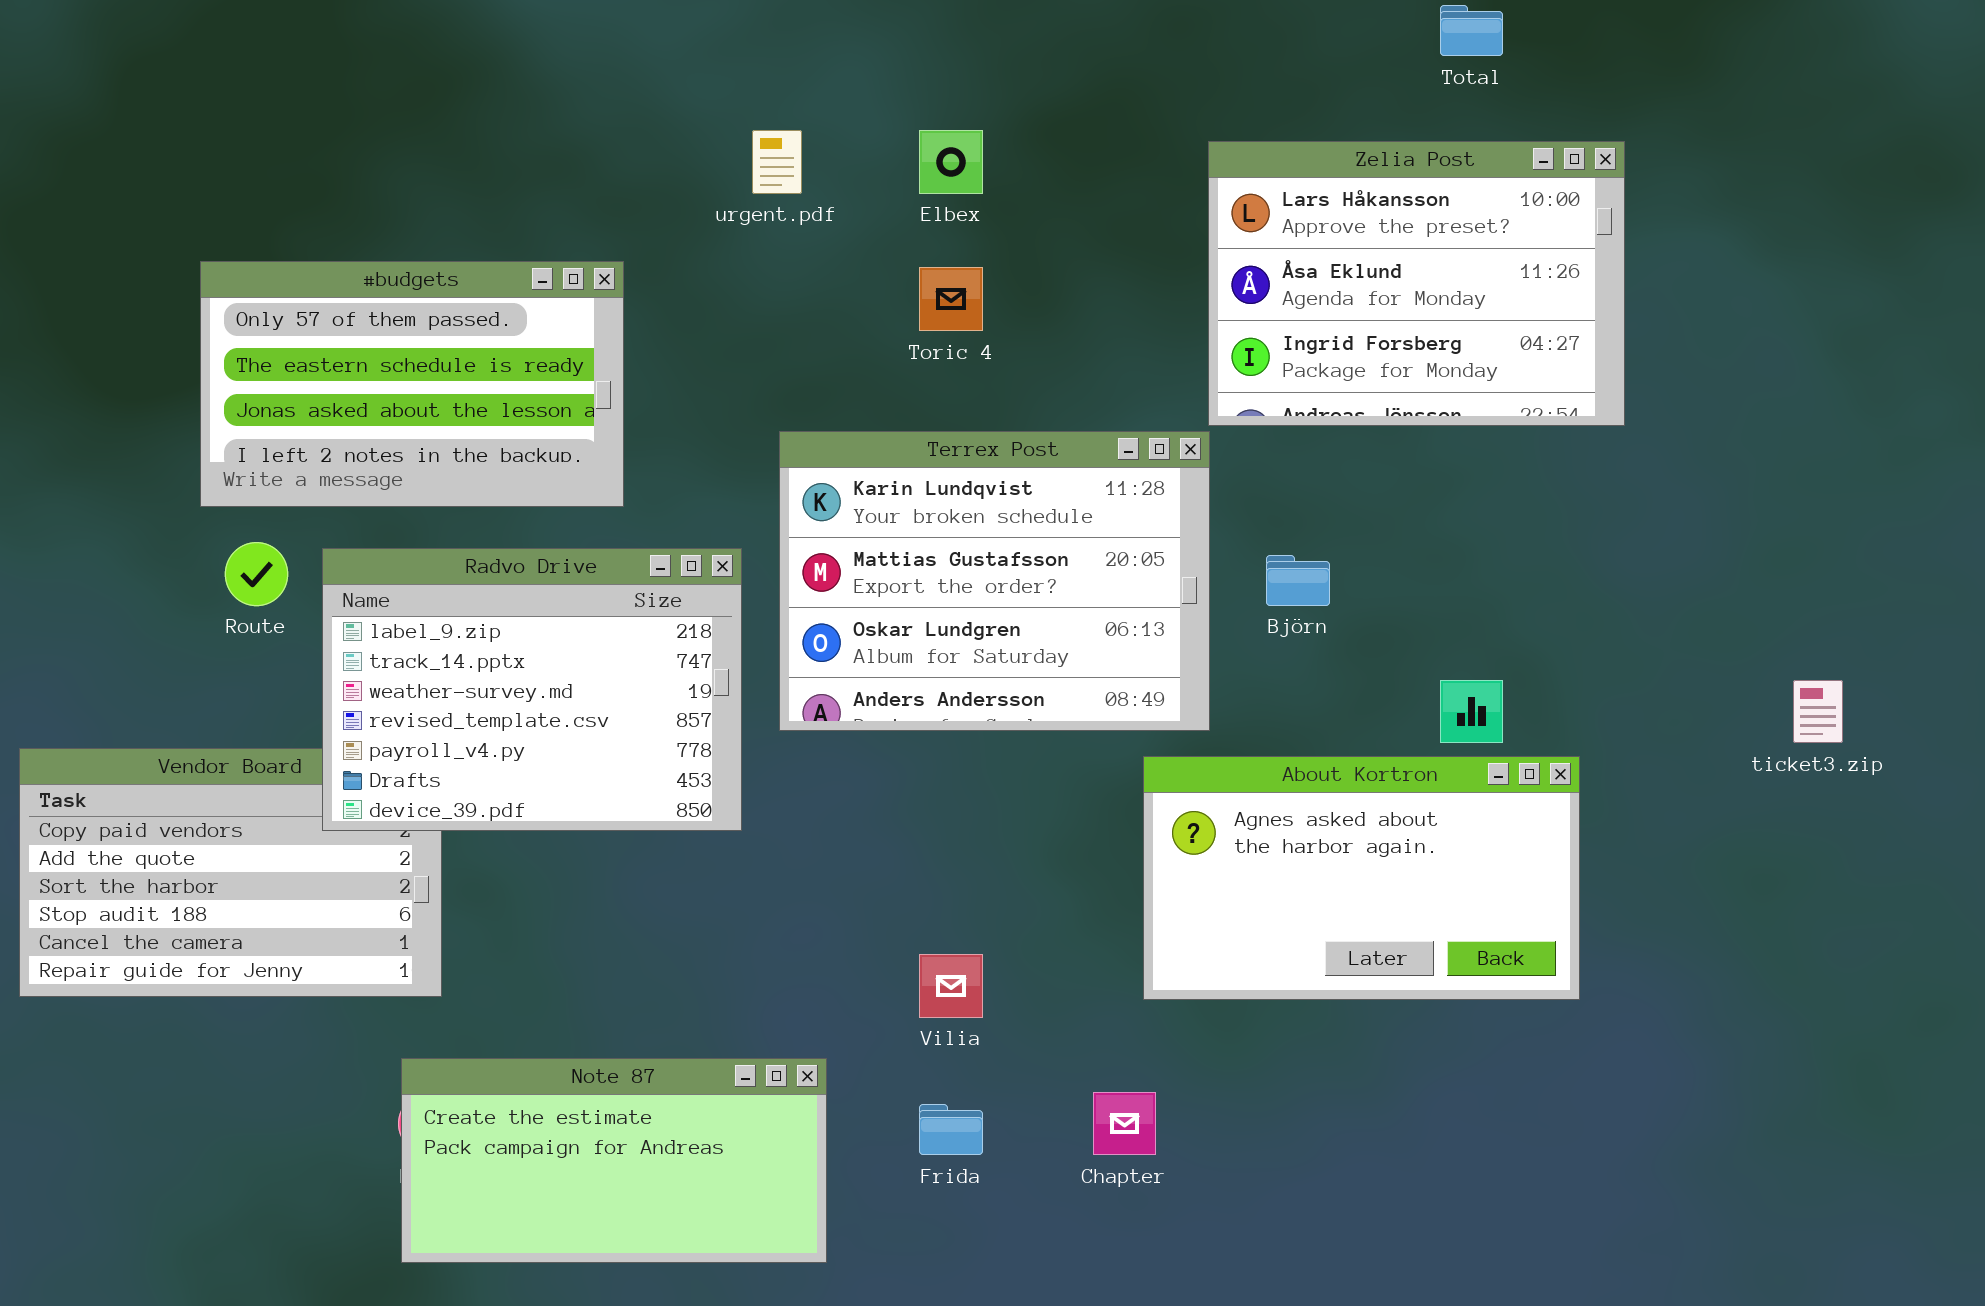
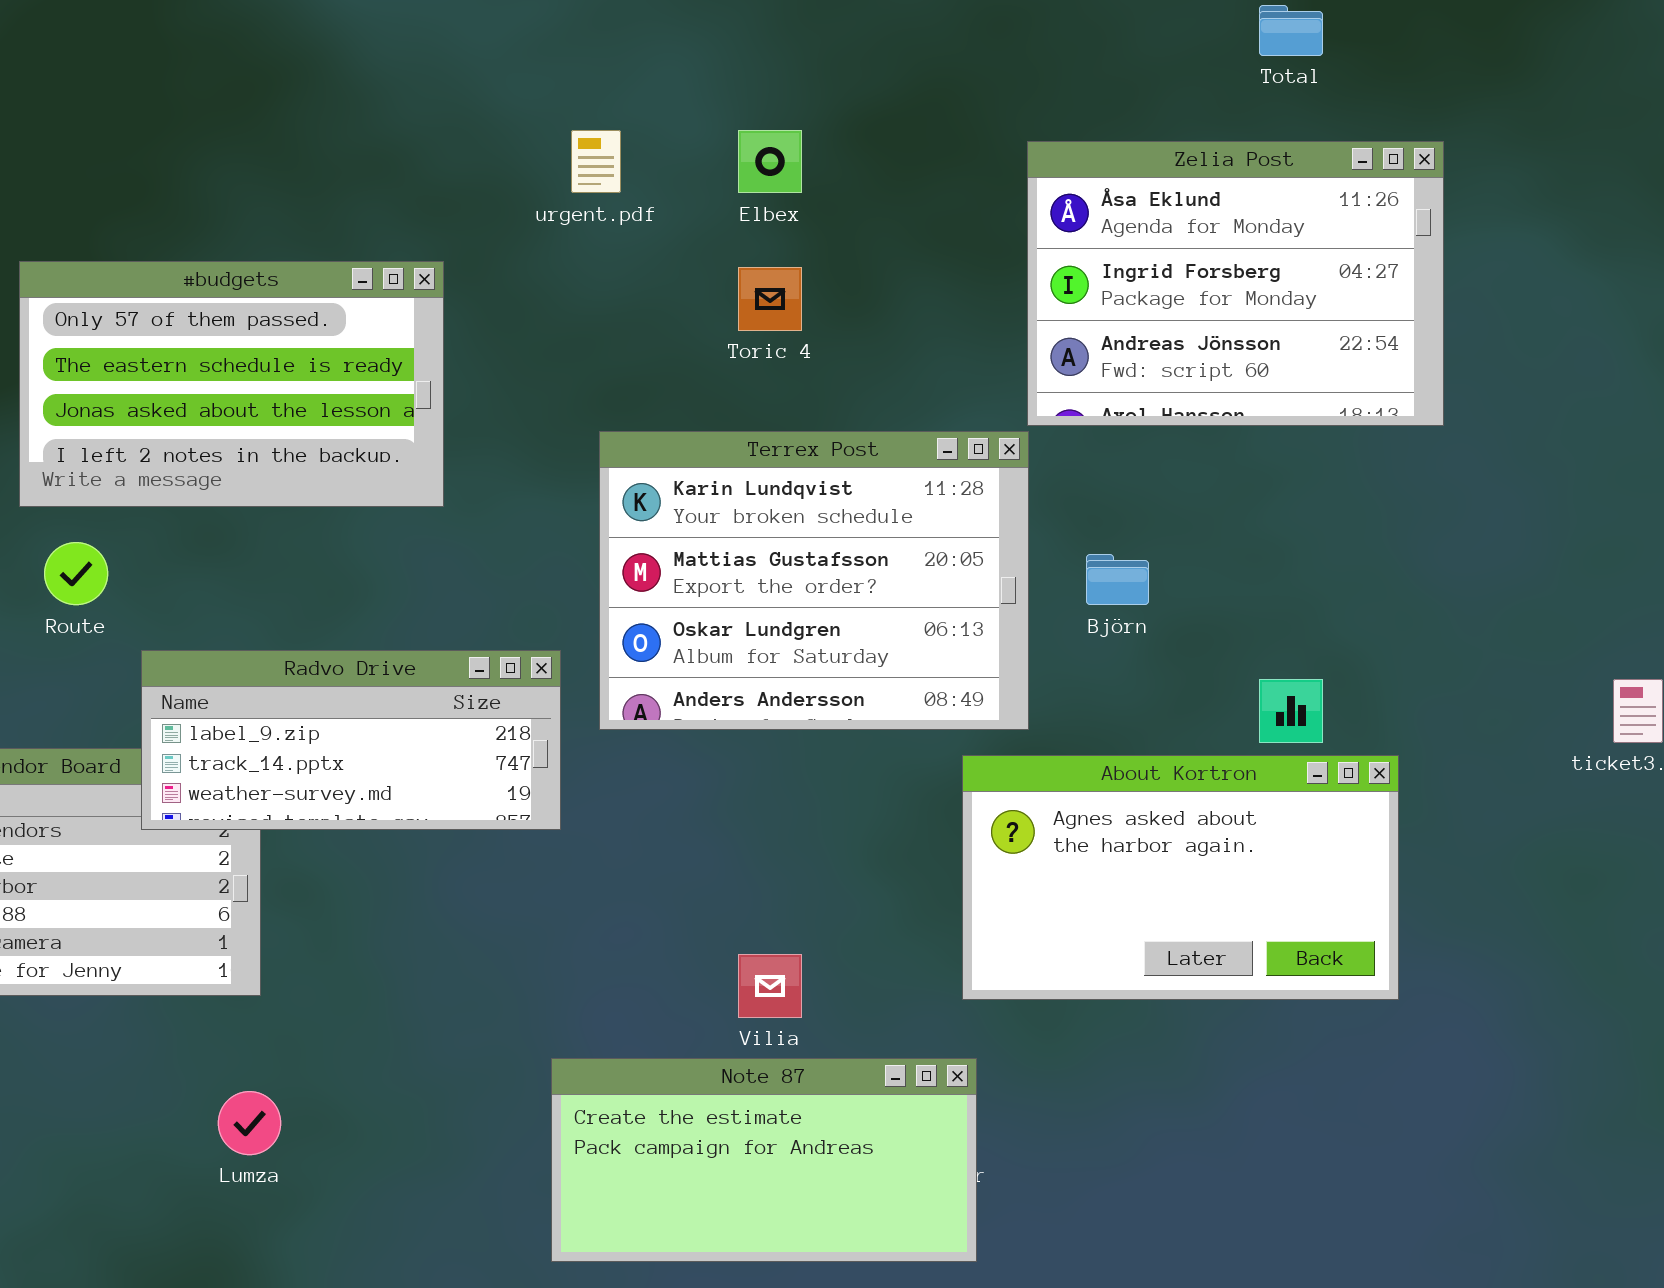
Zelia Post: [1208,141,1625,426] -> [1027,141,1444,426], scrolled down 1 row
Radvo Drive: [322,548,742,831] -> [141,650,561,830], resized
Note 87: [401,1058,827,1263] -> [551,1058,977,1262], moved

